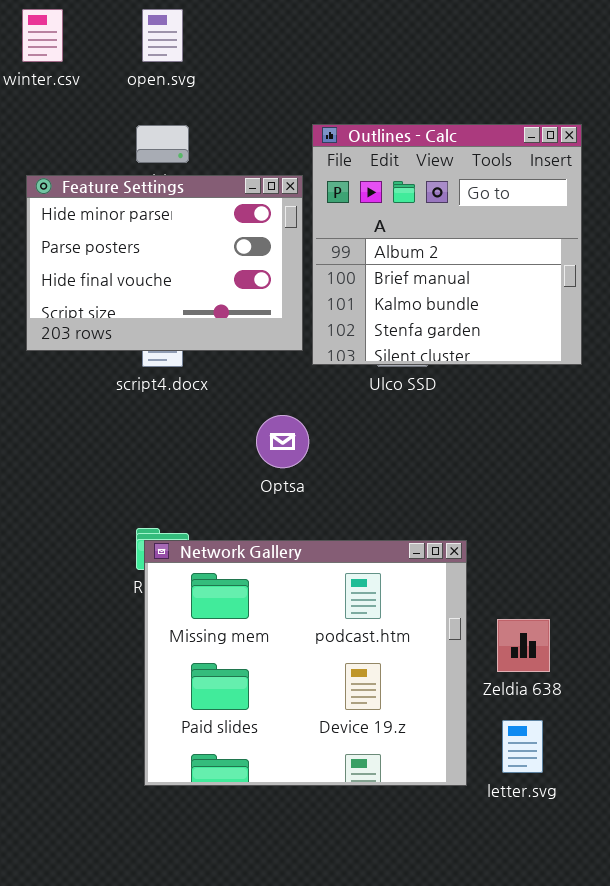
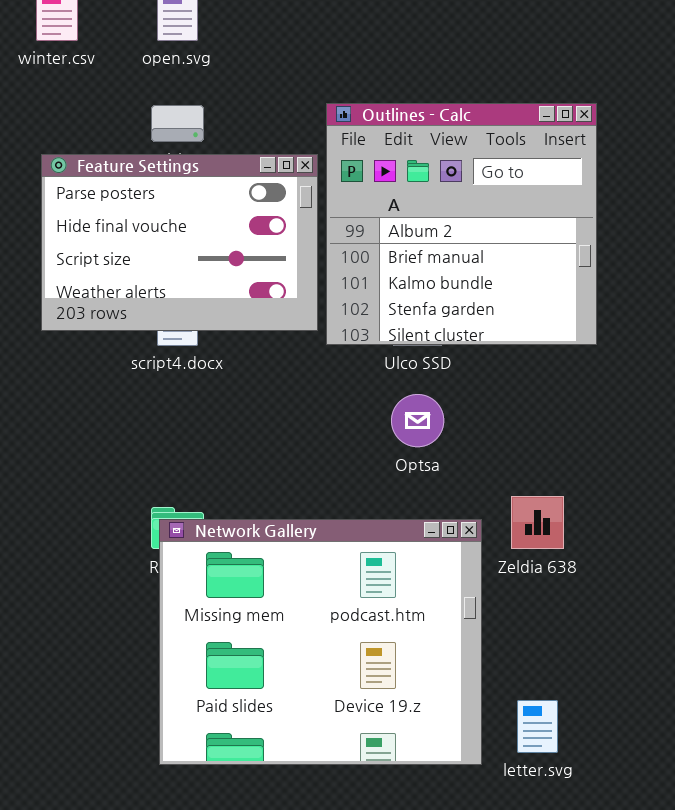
Feature Settings: [26,175,303,351] -> [41,154,318,331], scrolled down 1 row
Optsa: [256,415,309,468] -> [391,394,444,447], moved
Zeldia 638: [497,619,550,672] -> [511,496,564,549], moved

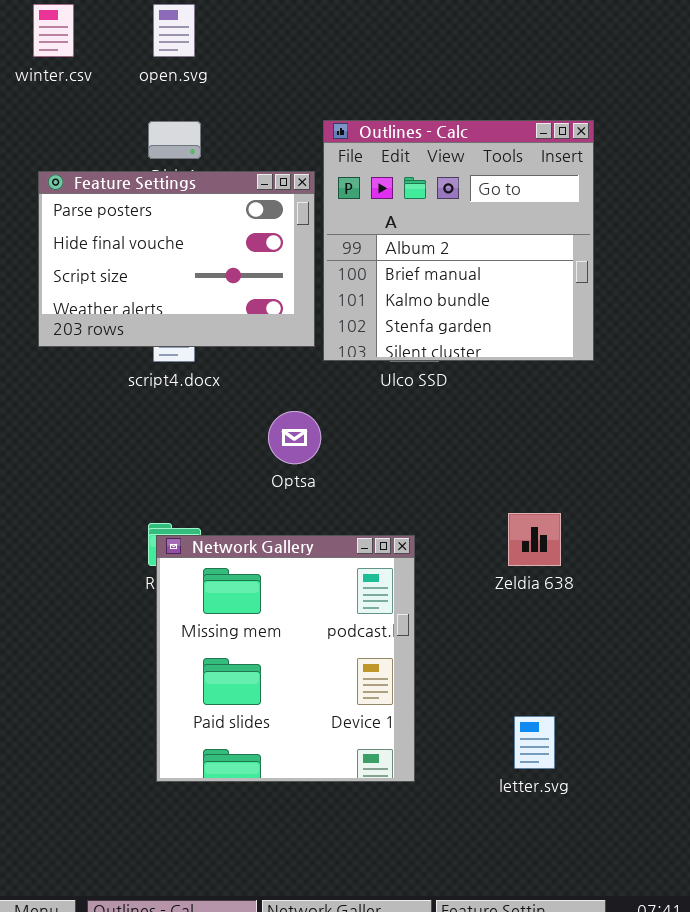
Optsa: [391,394,444,447] -> [268,411,321,464], moved
Network Gallery: [159,519,482,765] -> [156,535,415,782], resized

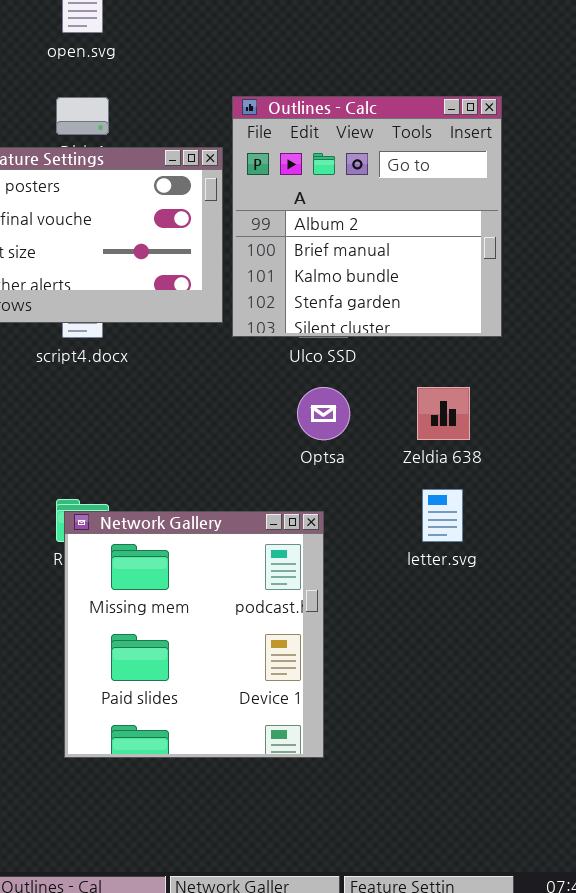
Optsa: [268,411,321,464] -> [297,387,350,440], moved
Zeldia 638: [508,513,561,566] -> [417,387,470,440], moved
letter.svg: [514,716,555,769] -> [422,489,463,542], moved

